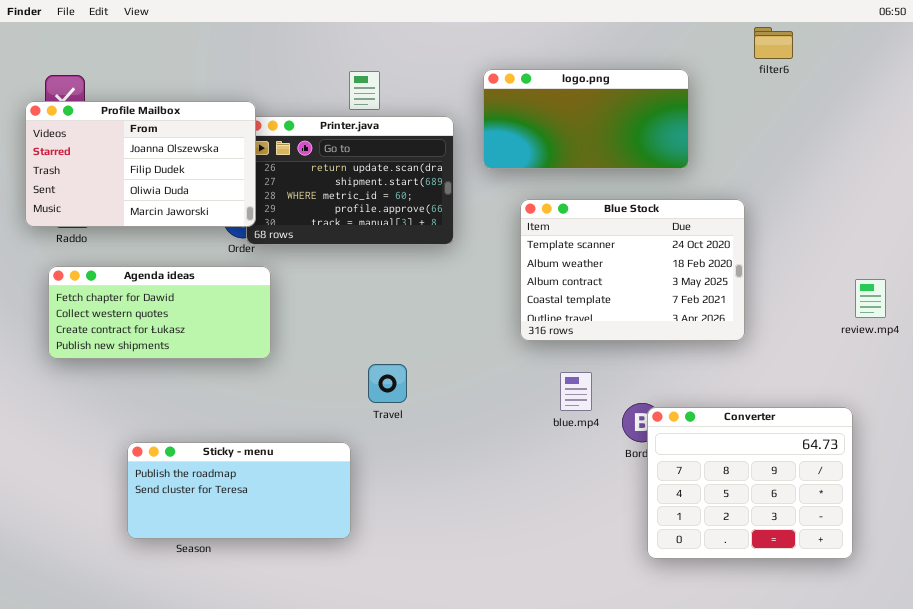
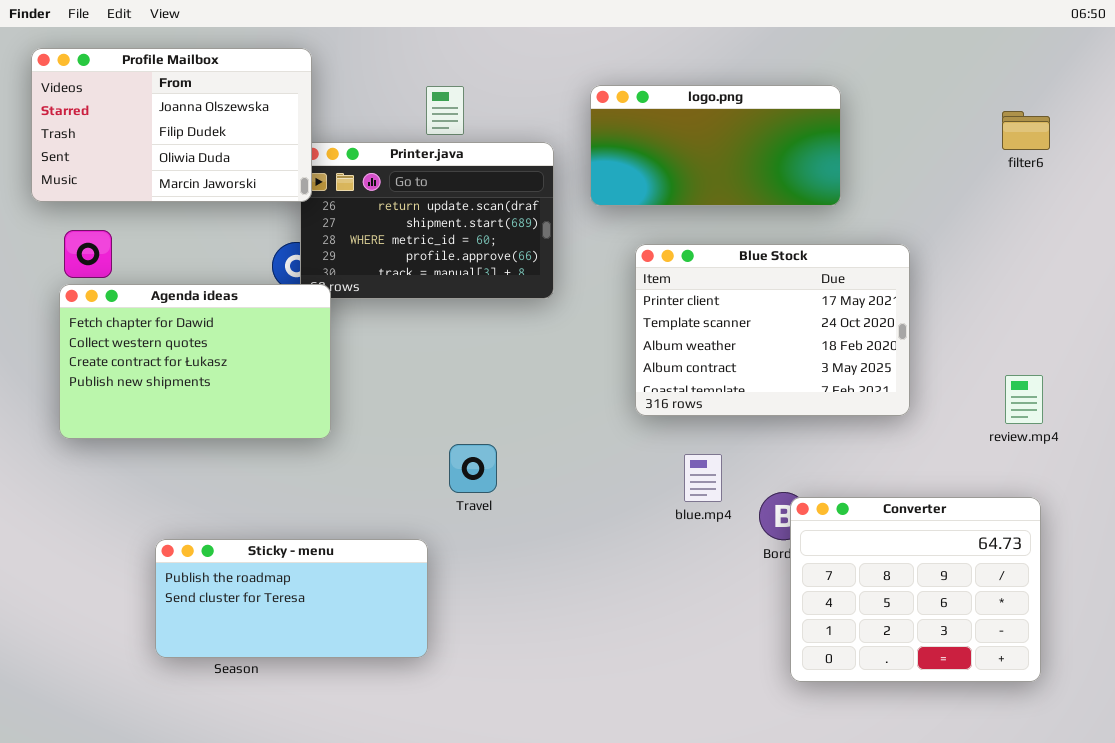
filter6: [754,27,793,59] -> [1002,111,1050,150], moved
Profile Mailbox: [25,101,256,227] -> [31,48,312,202], moved
Blue Stock: [520,199,745,341] -> [635,244,910,416], scrolled up 1 row
Agenda ideas: [48,266,271,359] -> [59,284,331,439], resized
review.mp4: [855,279,886,318] -> [1005,375,1043,424], moved

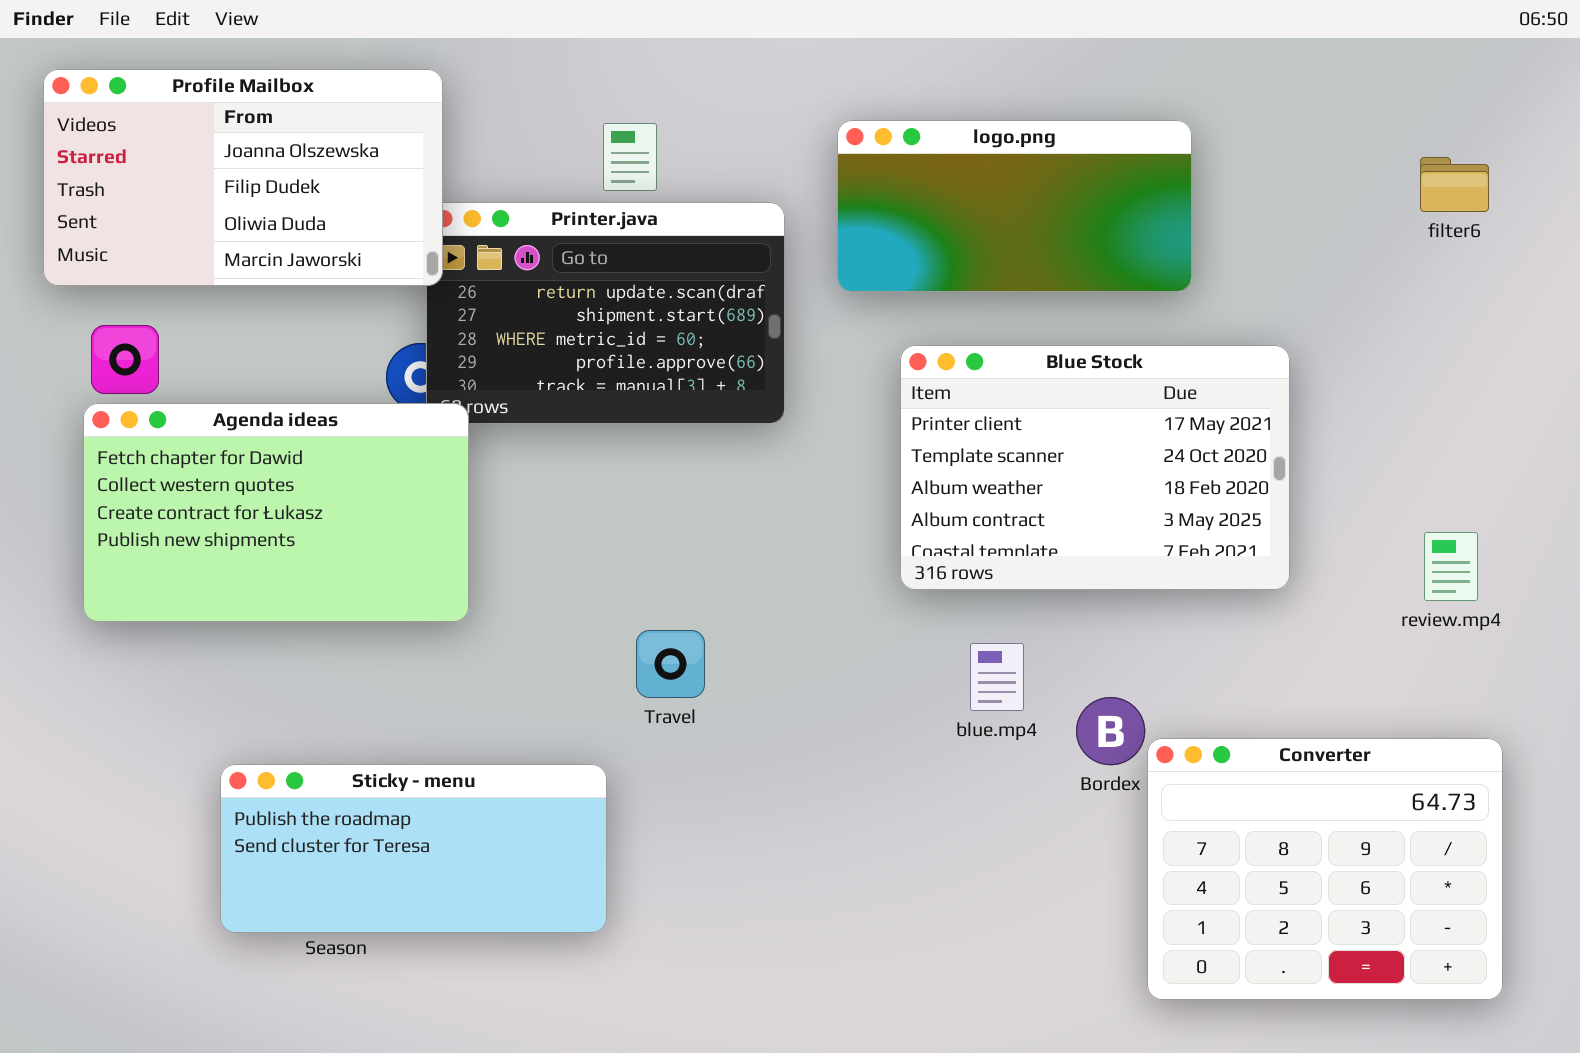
Converter: [790,497,1041,682] -> [1147,738,1503,1000], moved

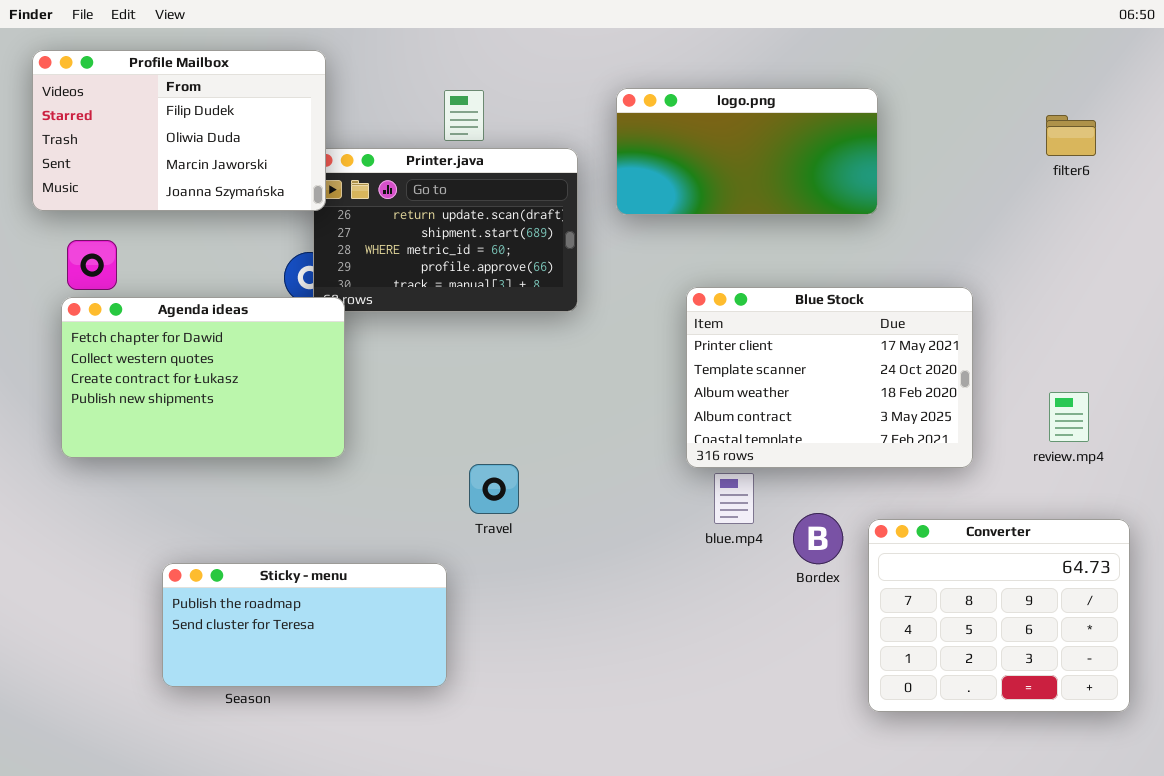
Profile Mailbox: [43,69,443,286] -> [32,50,326,211], scrolled down 1 row
Blue Stock: [900,345,1290,590] -> [686,287,973,468], moved
Converter: [1147,738,1503,1000] -> [868,519,1130,712], moved

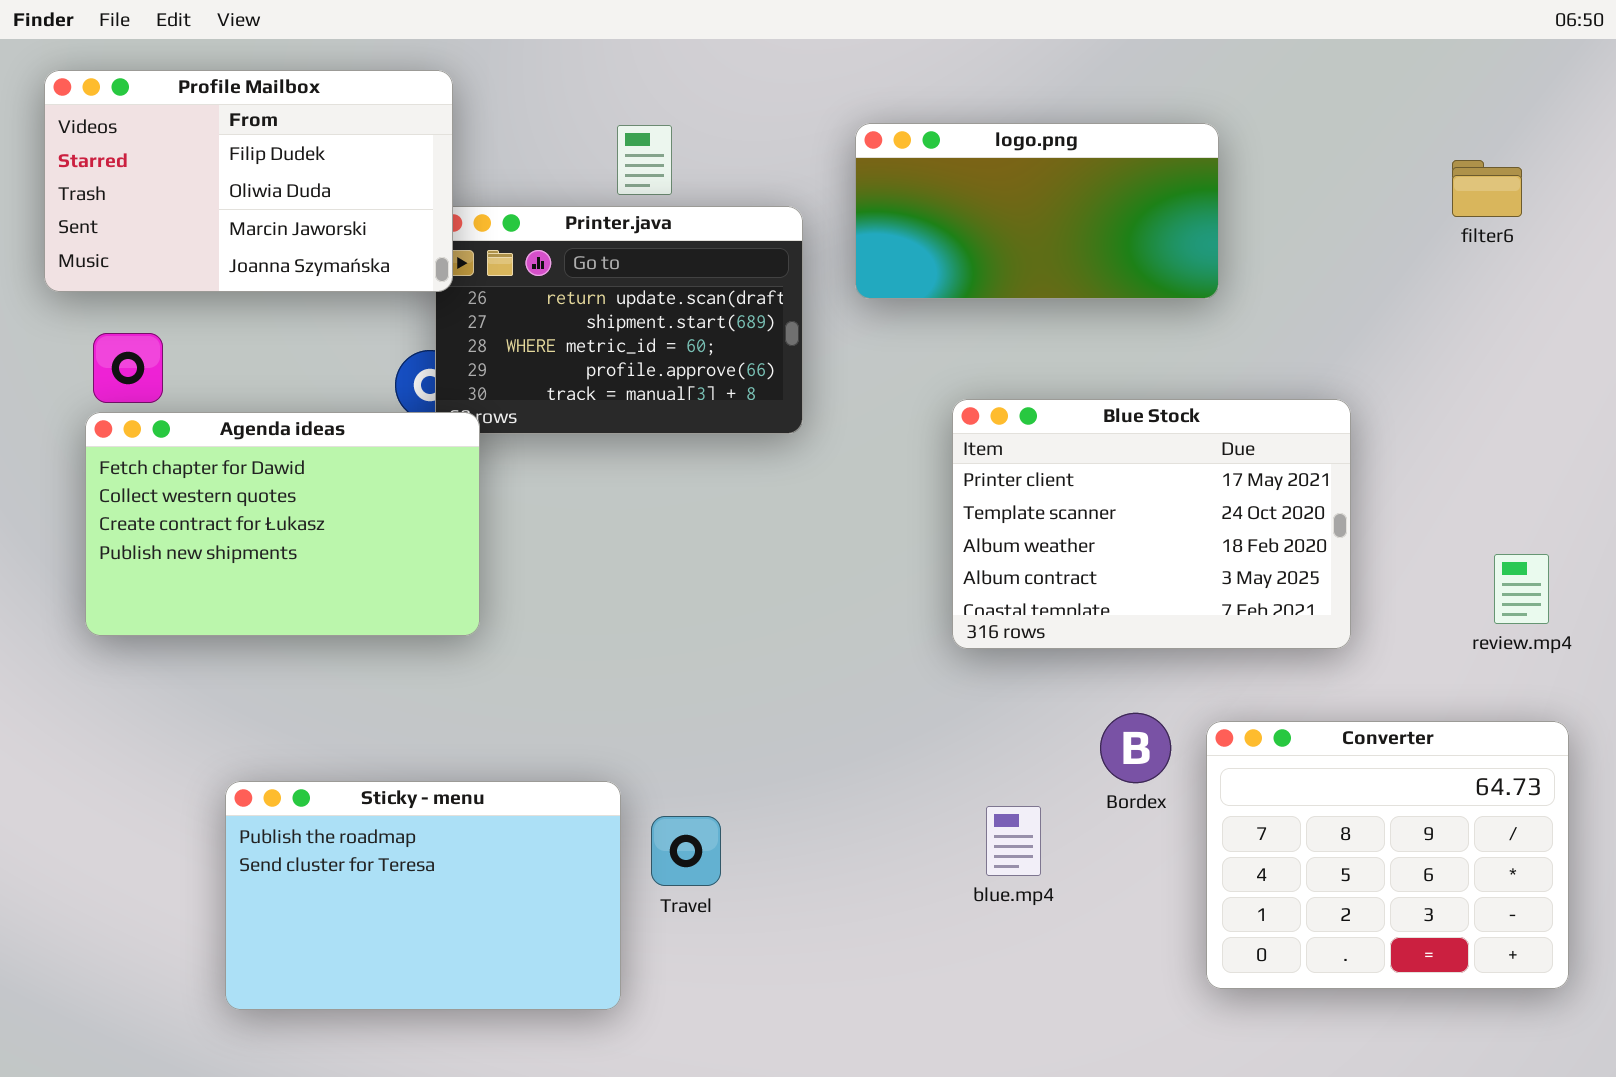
review.mp4: [1049,392,1089,442] -> [1494,554,1549,624], moved
Travel: [469,464,519,514] -> [651,816,721,886], moved
blue.mp4: [714,473,754,524] -> [986,806,1041,876], moved
Sticky - menu: [162,563,447,687] -> [225,781,621,1010], resized

